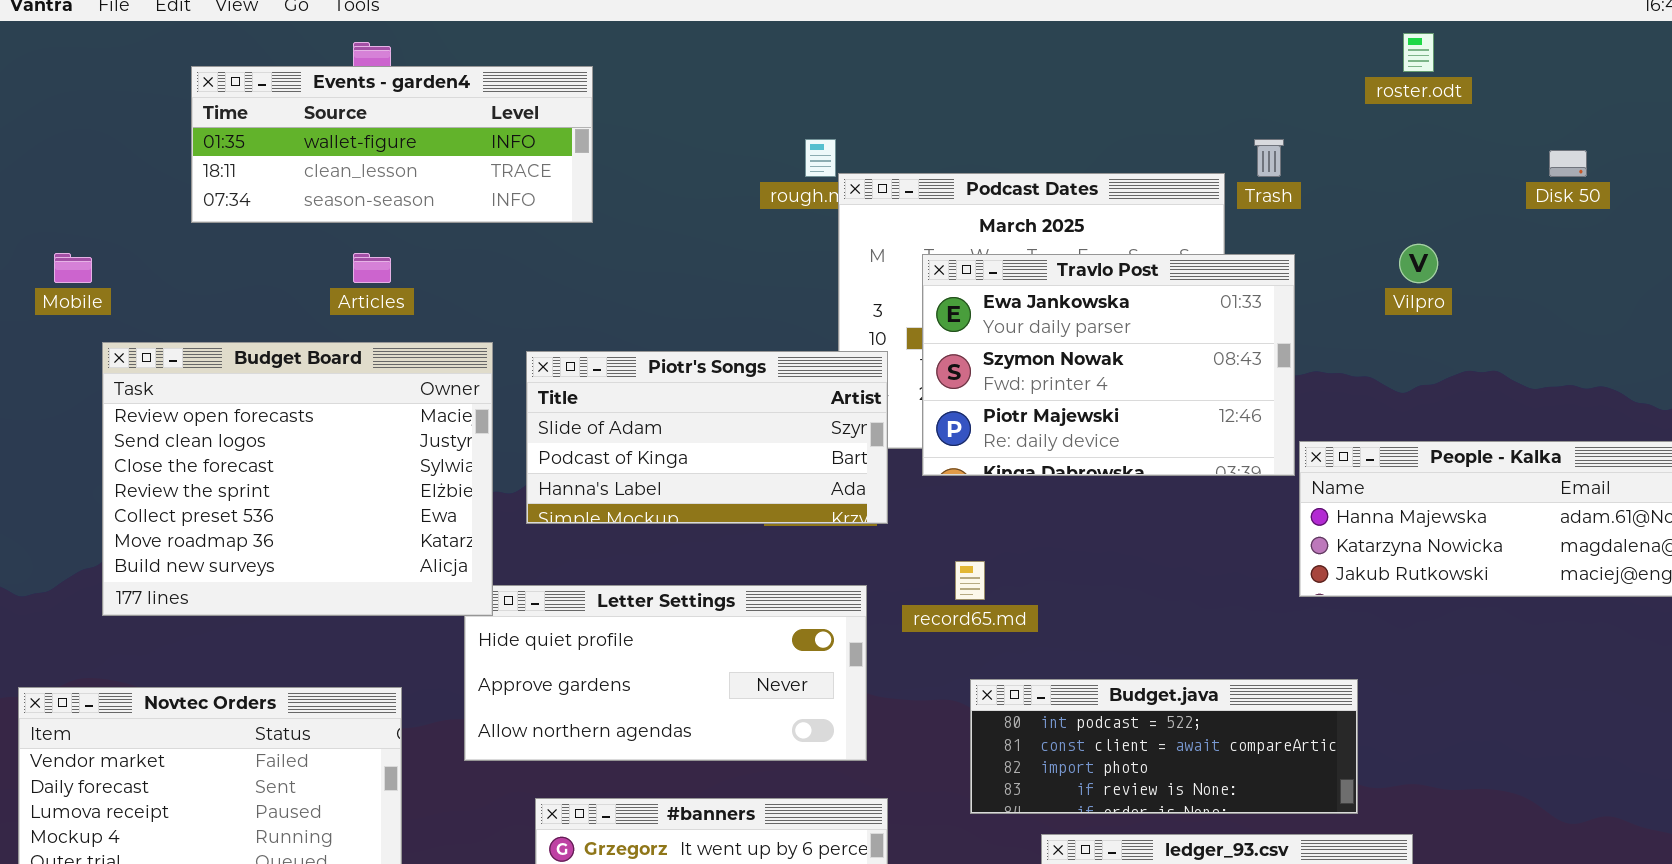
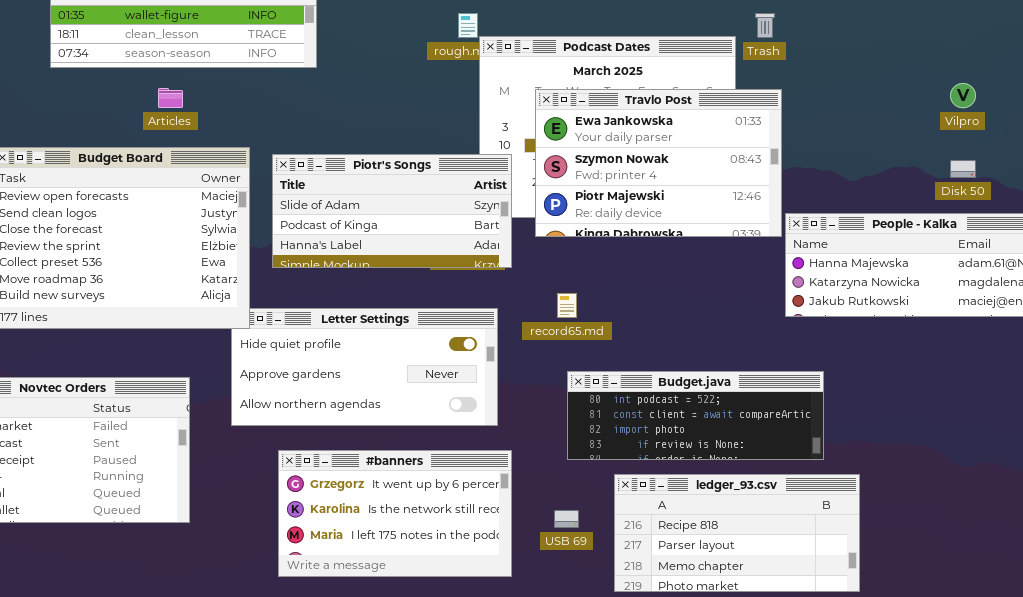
Disk 50: [1549,150,1587,177] -> [950,160,976,178], moved
Vilpro: [1399,244,1438,283] -> [950,83,976,108], moved

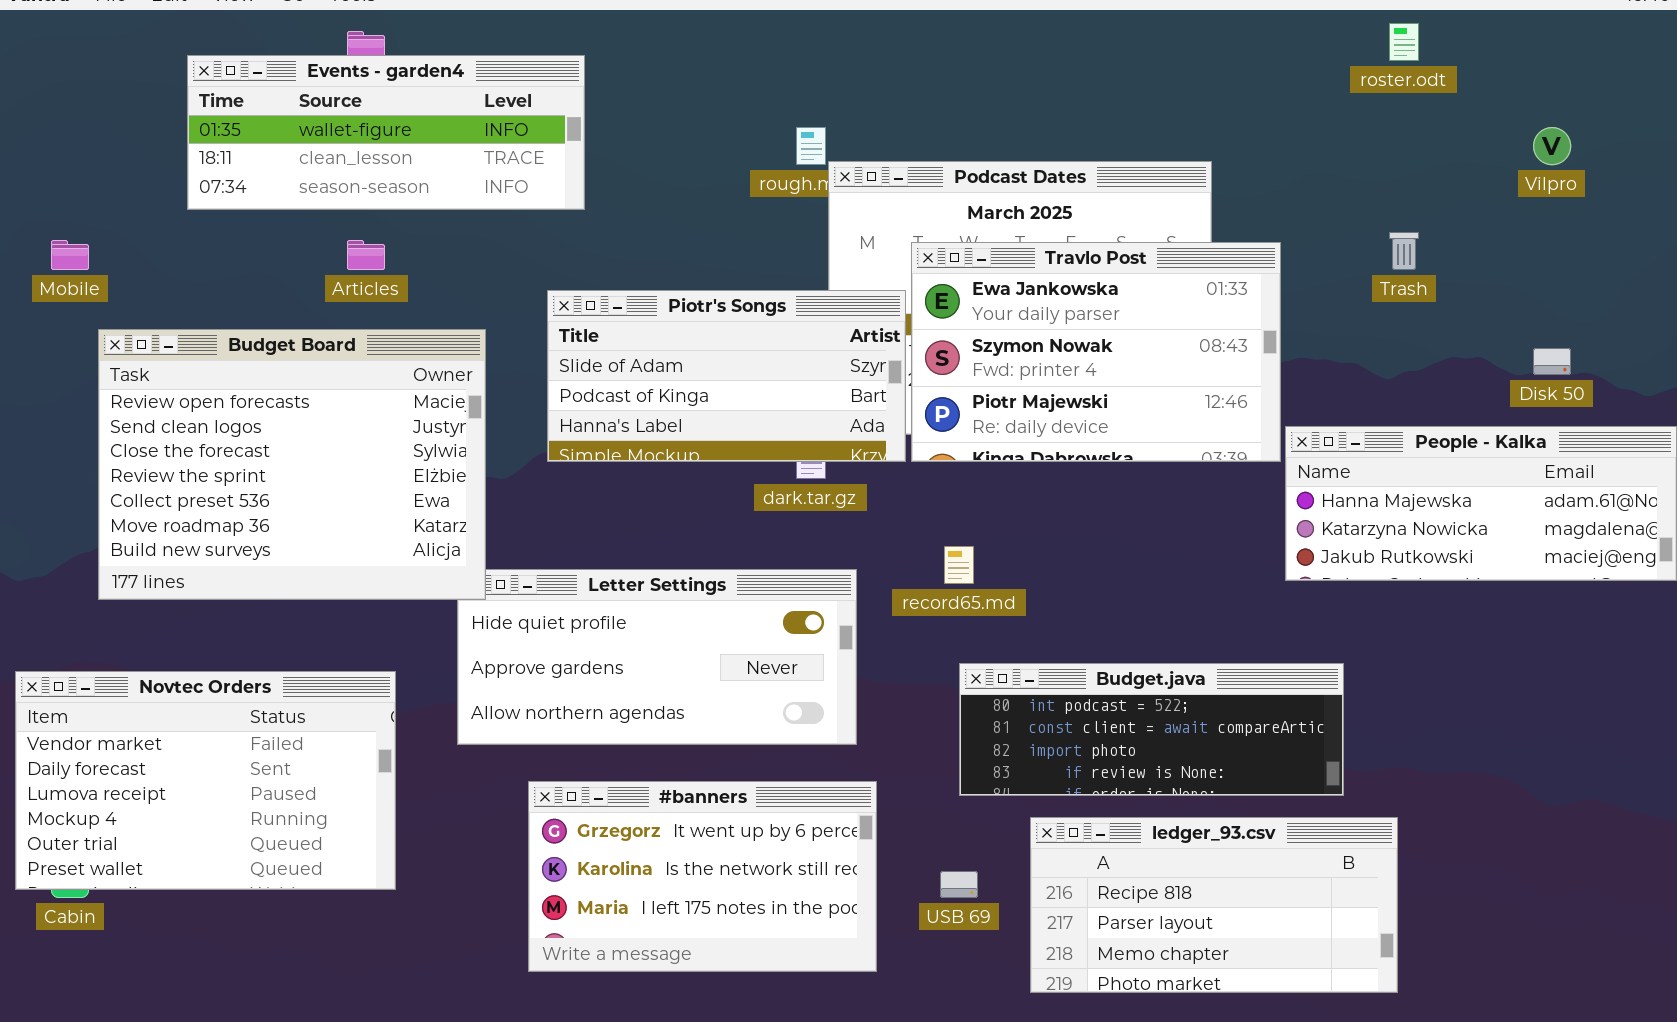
Trash: [755,13,775,38] -> [1389,232,1419,270], moved
Vilpro: [950,83,976,108] -> [1533,127,1571,165], moved
Piotr's Songs: [272,154,512,268] -> [547,290,906,462], moved

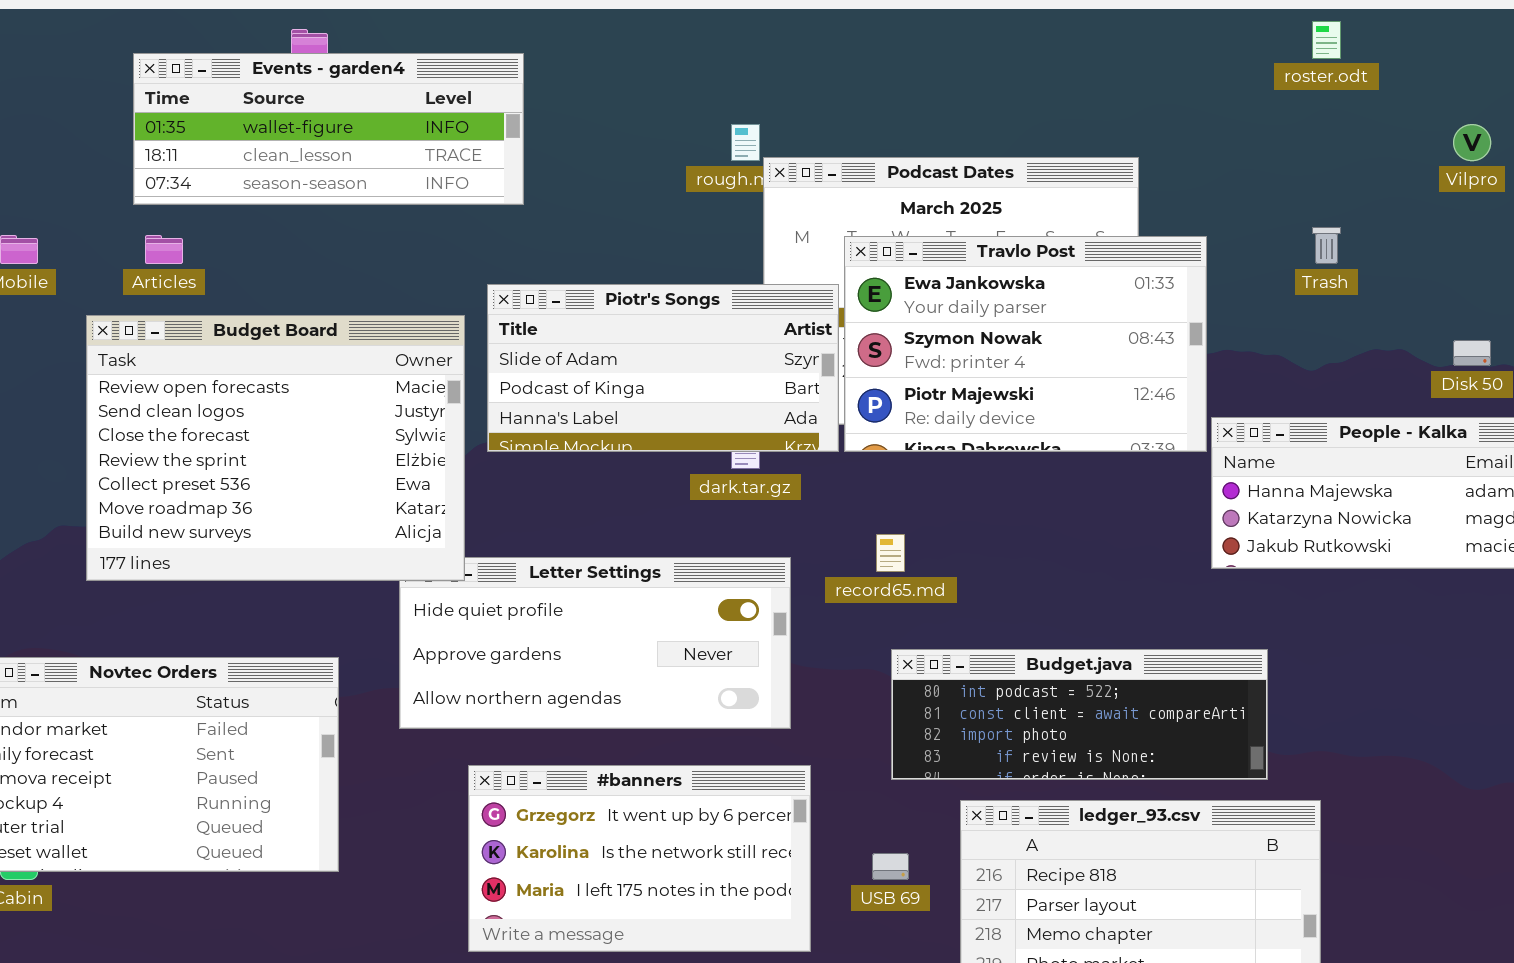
Articles: [347,240,385,270] -> [145,235,183,264], moved
Budget Board: [98,329,486,600] -> [86,315,465,581], moved

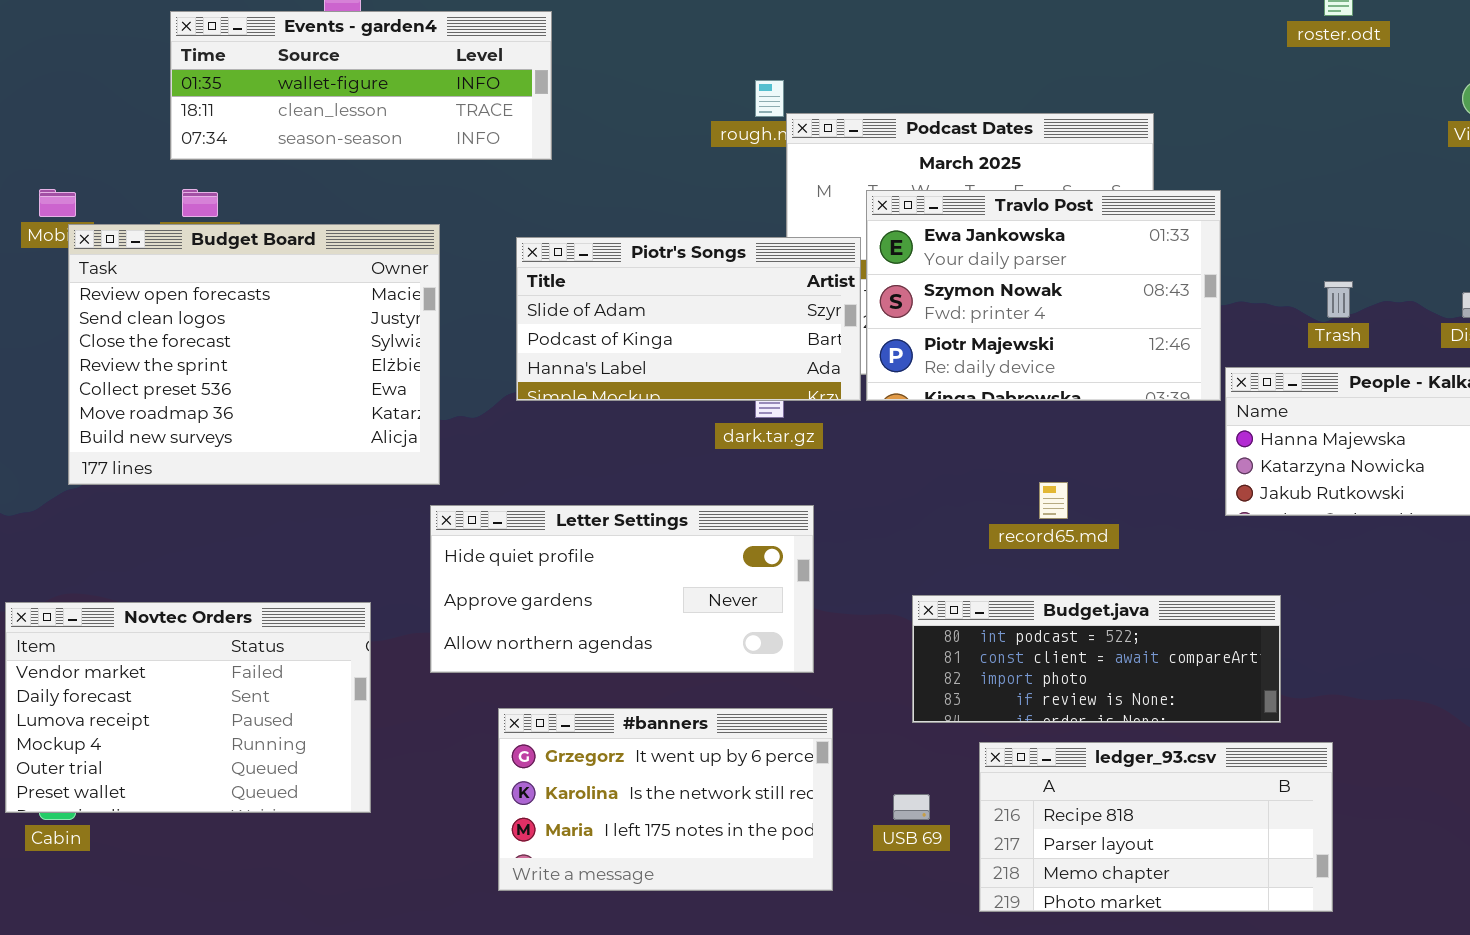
Trash: [1312,227,1341,264] -> [1324,281,1353,318], moved
Budget Board: [86,315,465,581] -> [68,224,440,485], moved
record65.md: [876,534,905,572] -> [1039,482,1068,519], moved

